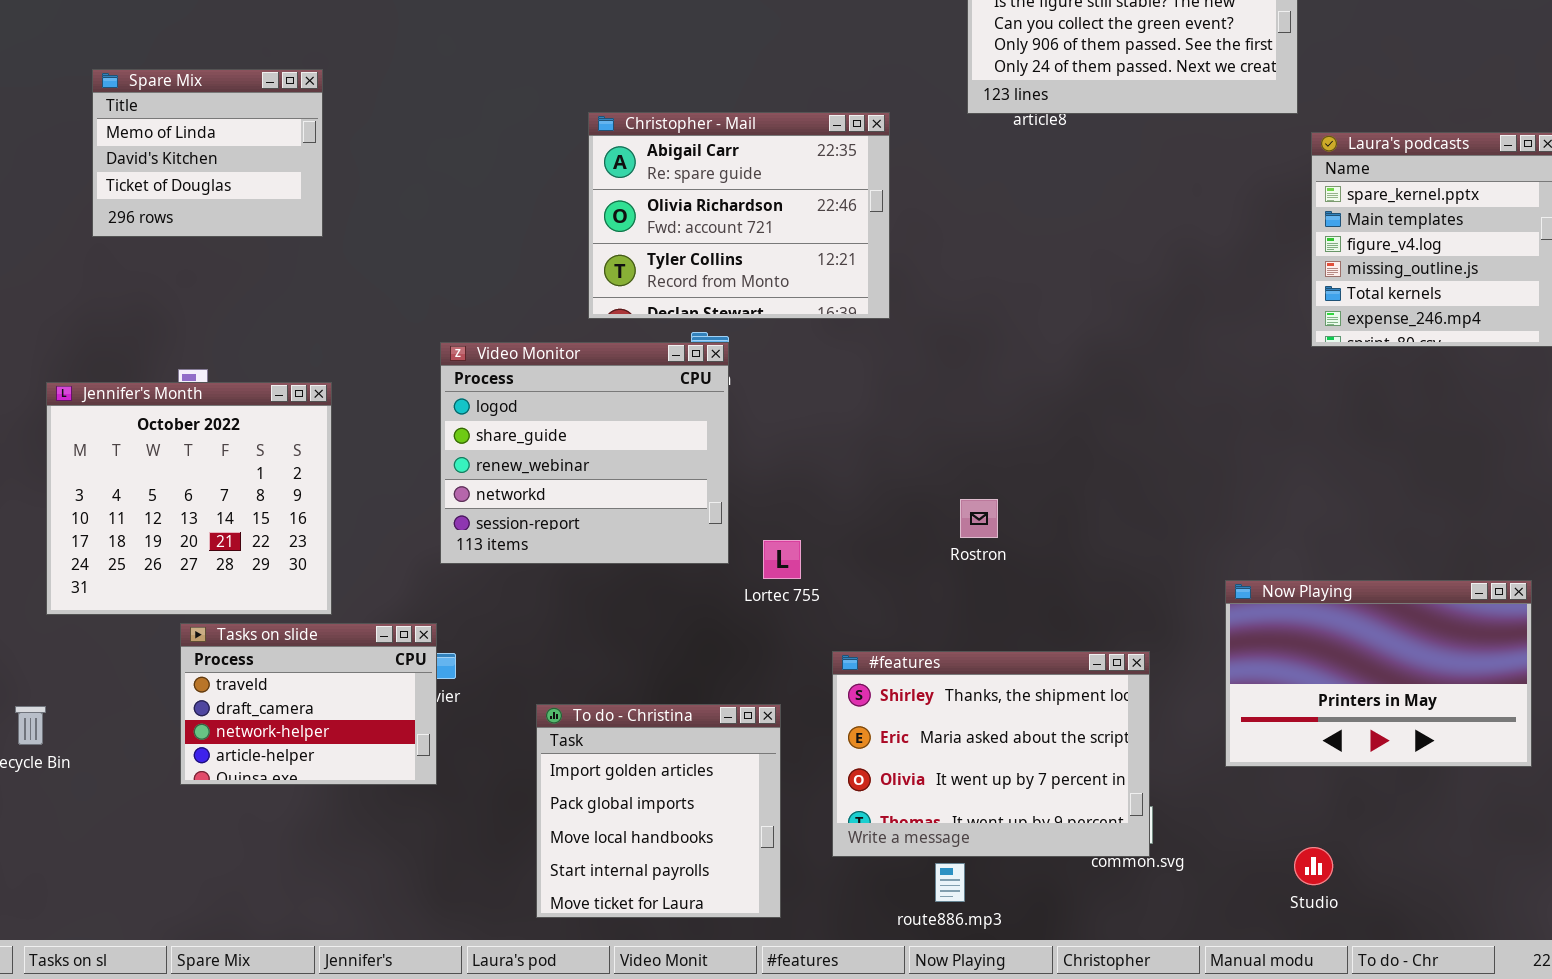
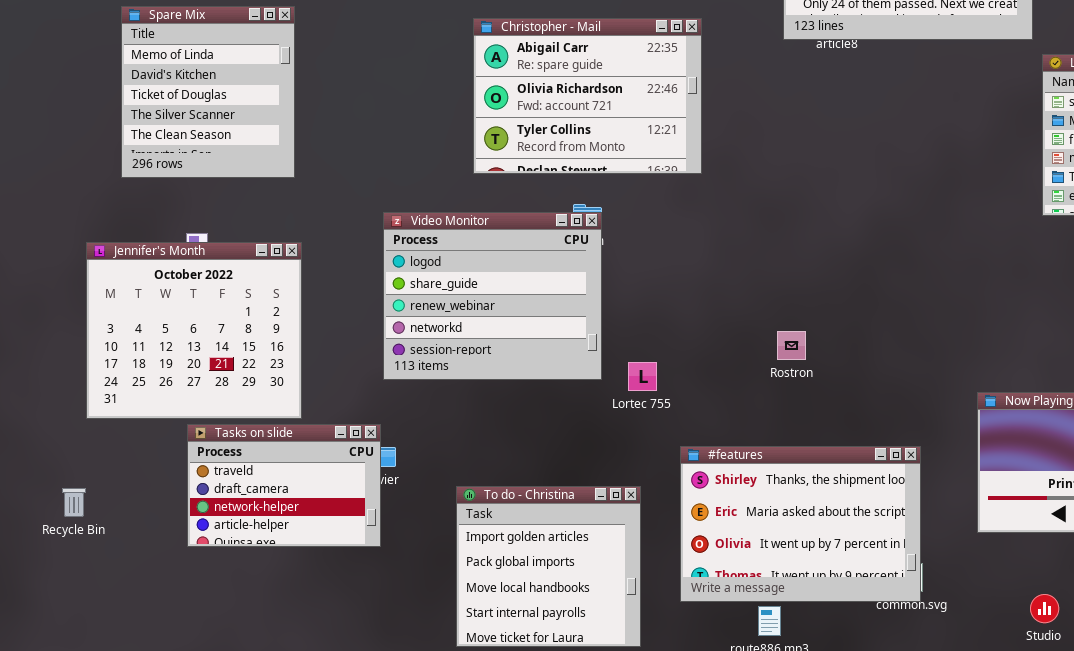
Spare Mix: [92,69,323,237] -> [121,6,295,178], resized
Christopher - Mail: [588,112,890,319] -> [473,18,702,174], moved

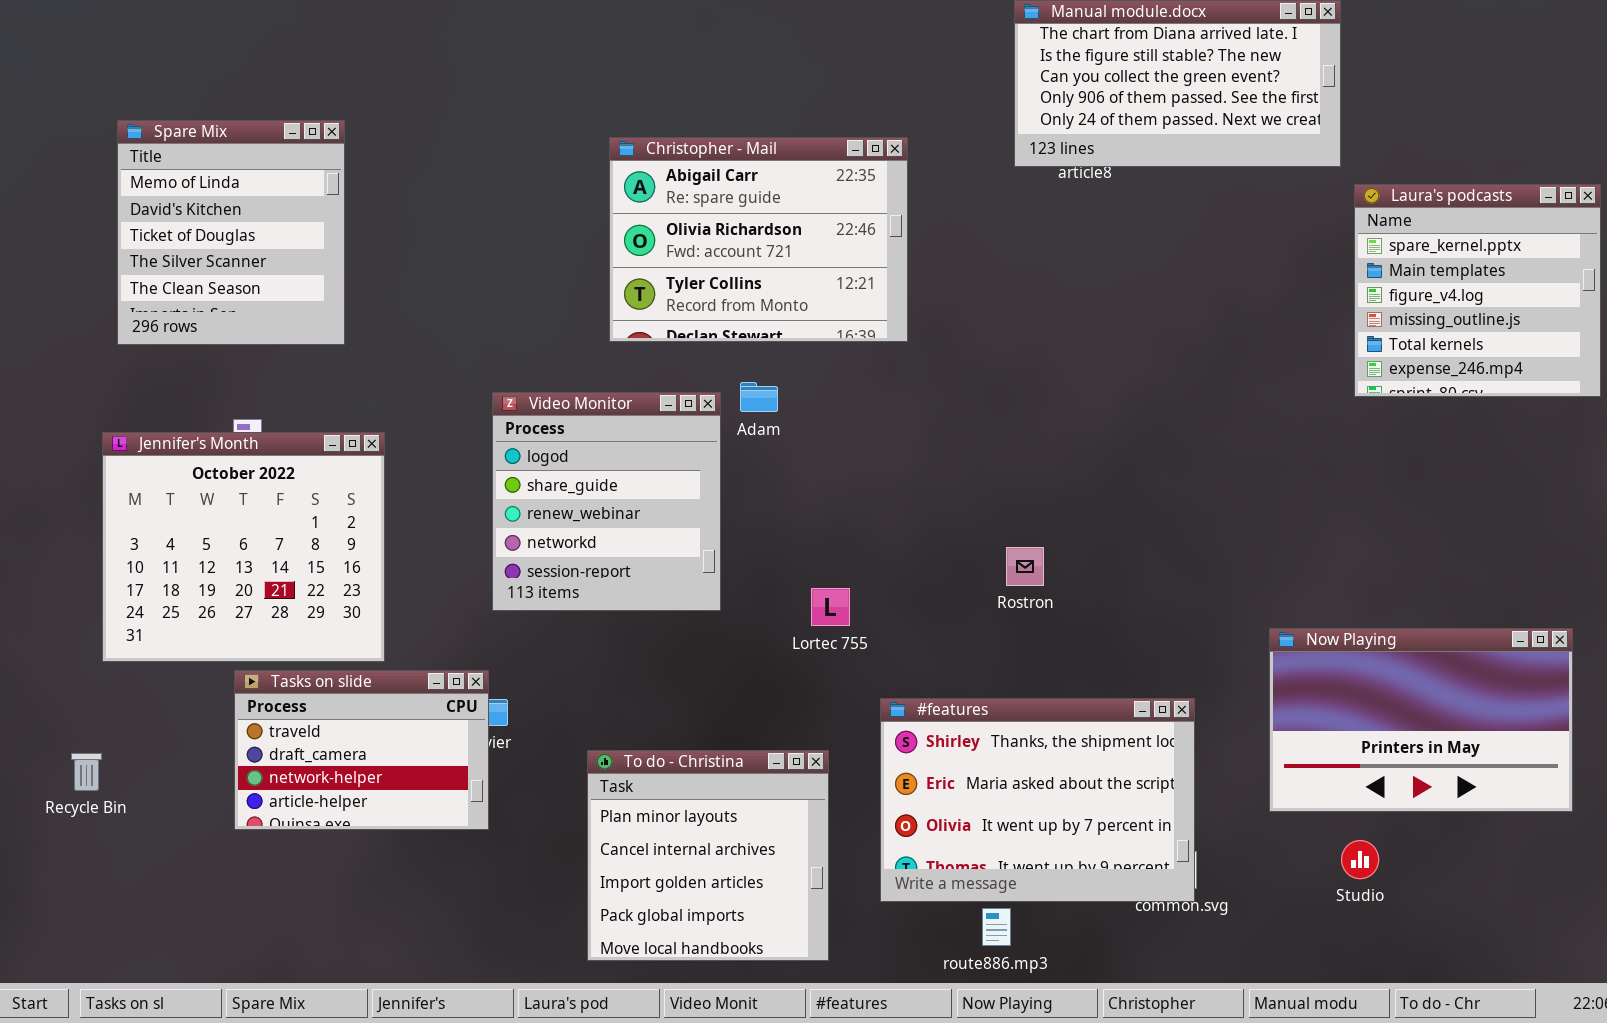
Spare Mix: [121,6,295,178] -> [117,120,345,345], moved
Video Monitor: [383,212,602,380] -> [492,392,721,611], resized
To do - Christina: [456,486,641,647] -> [587,750,829,961], scrolled up 2 rows
Studio: [1030,594,1059,623] -> [1341,840,1379,879], moved

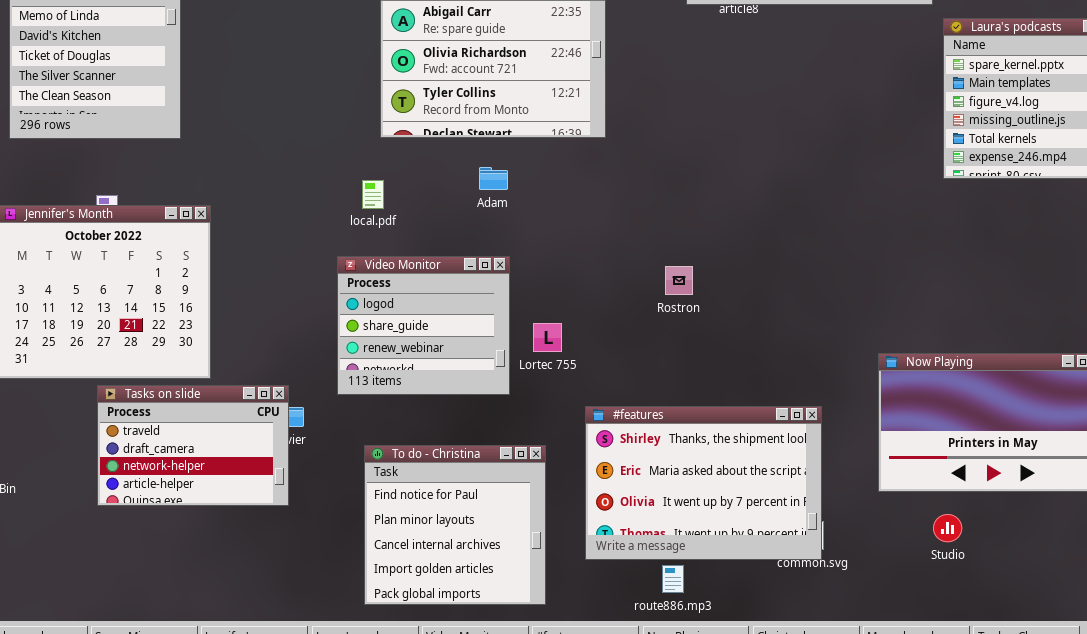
Video Monitor: [492,392,721,611] -> [337,256,510,395], moved, resized
Rostron: [1006,547,1044,586] -> [665,266,693,295], moved
To do - Christina: [587,750,829,961] -> [364,445,546,605], scrolled up 1 row

